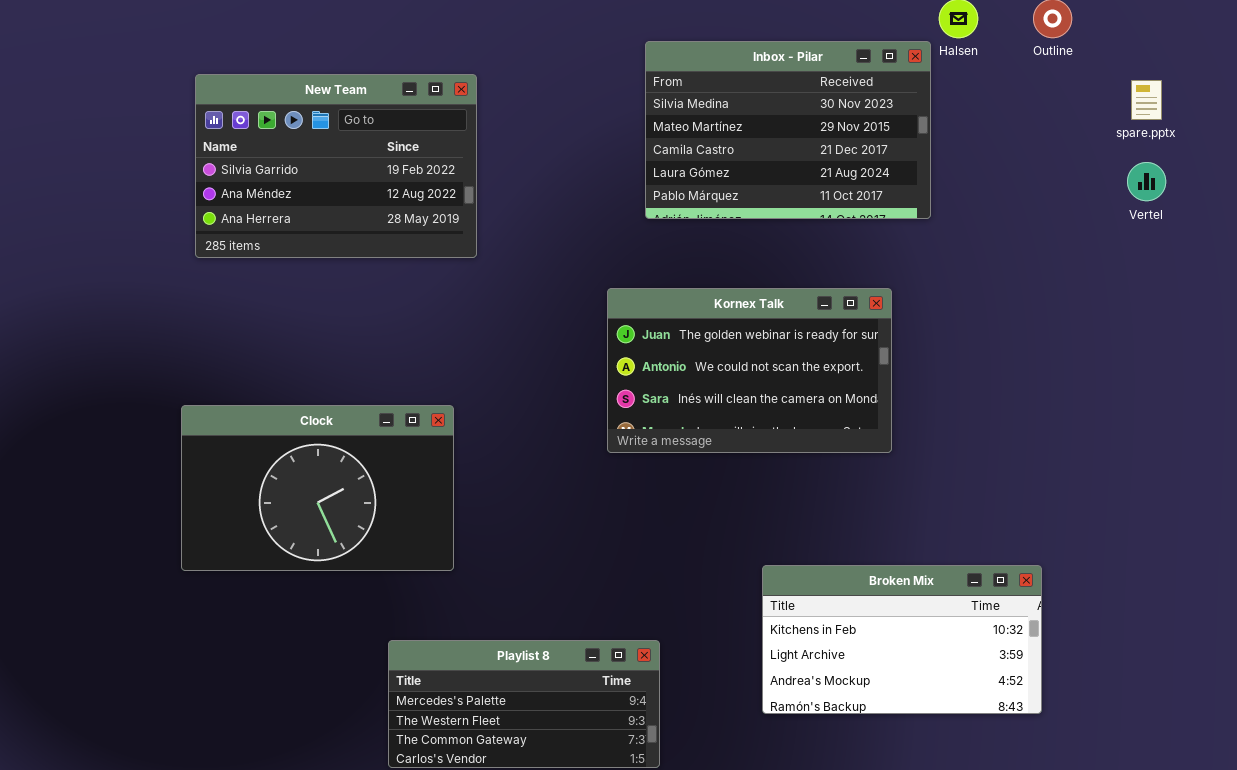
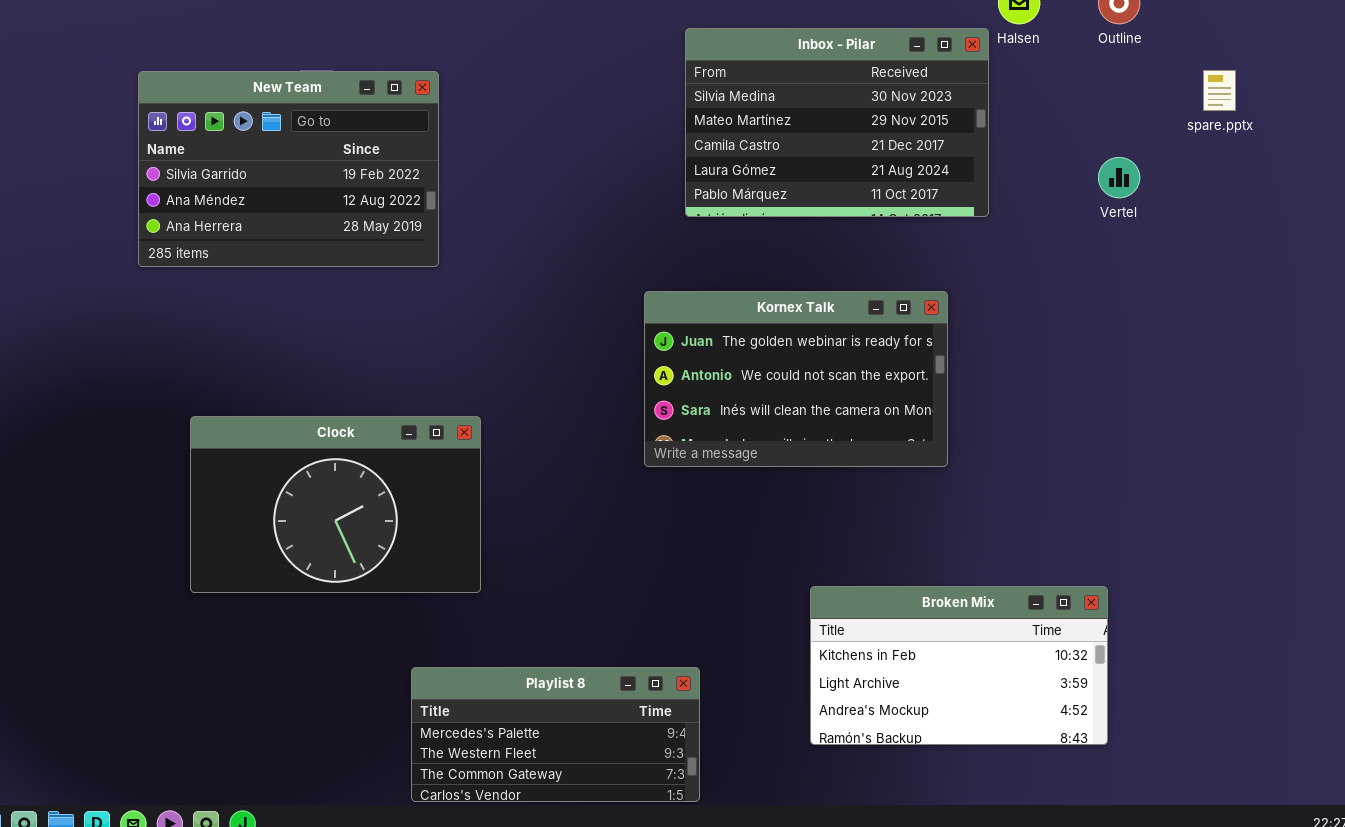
New Team: [195,74,477,258] -> [138,71,439,267], moved
Vertel: [1127,162,1166,201] -> [1098,157,1140,198], moved

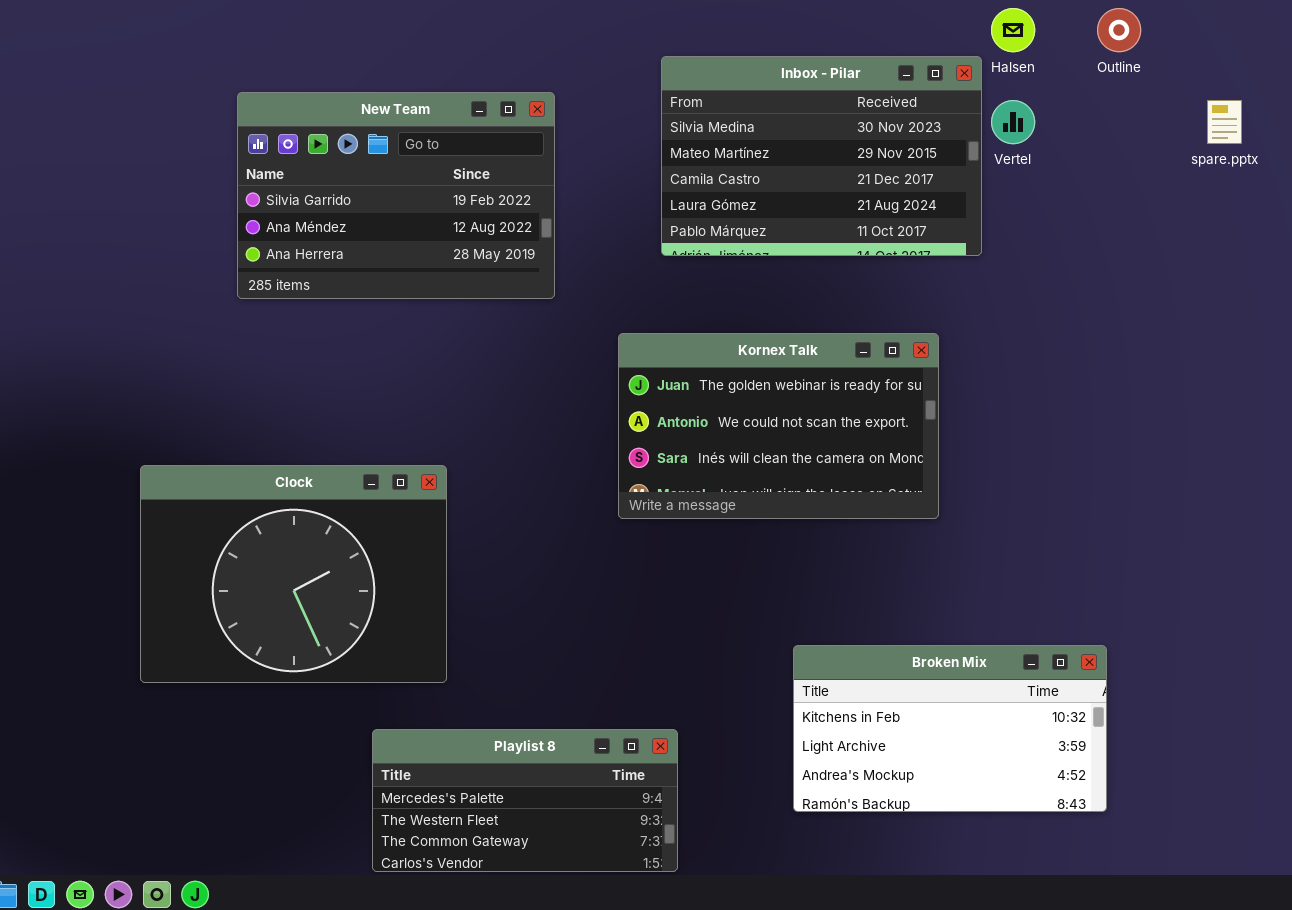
New Team: [138,71,439,267] -> [237,92,555,299], moved
Vertel: [1098,157,1140,198] -> [991,100,1035,144], moved
Clock: [190,416,481,593] -> [140,465,447,683], resized

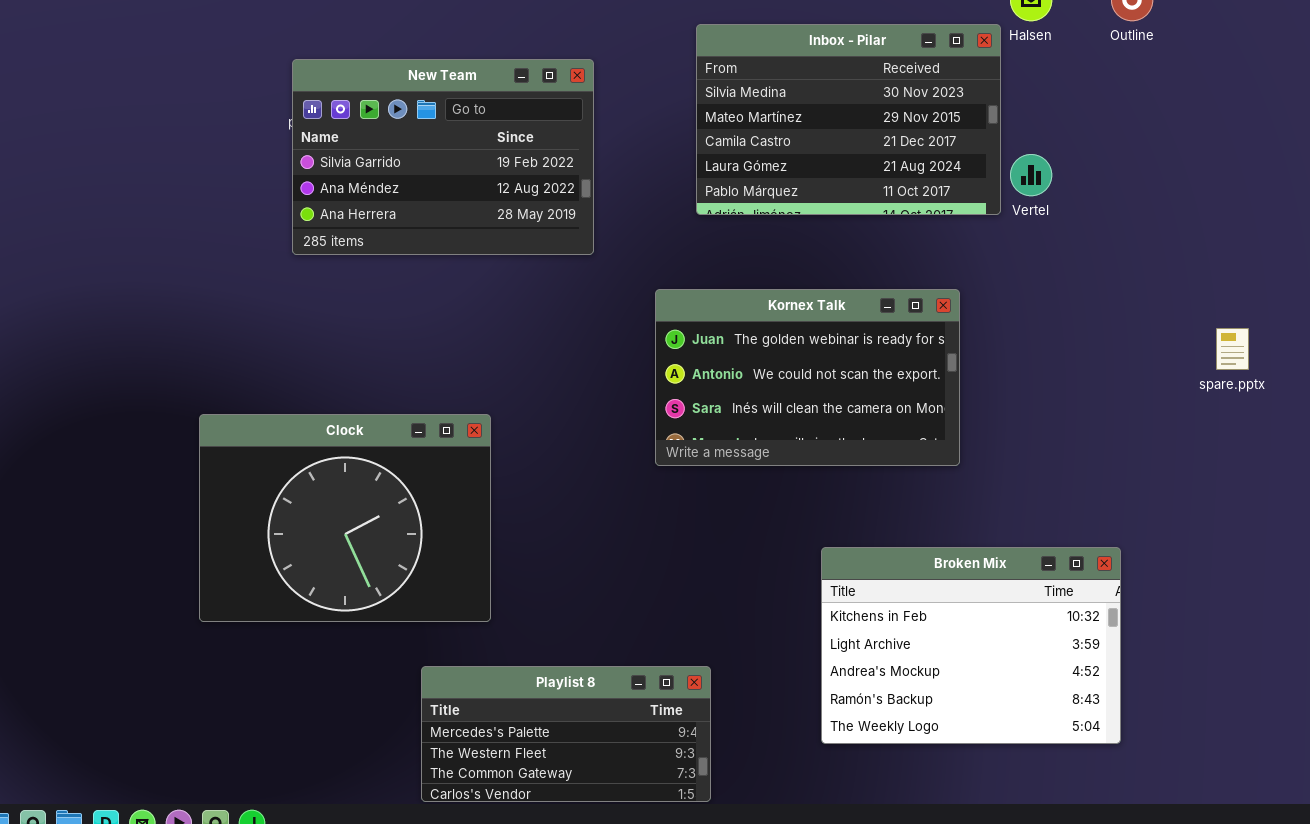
Vertel: [991,100,1035,144] -> [1010,154,1052,196], moved
spare.pptx: [1207,100,1242,144] -> [1216,328,1249,370], moved
Broken Mix: [793,645,1107,812] -> [821,547,1121,744], resized

